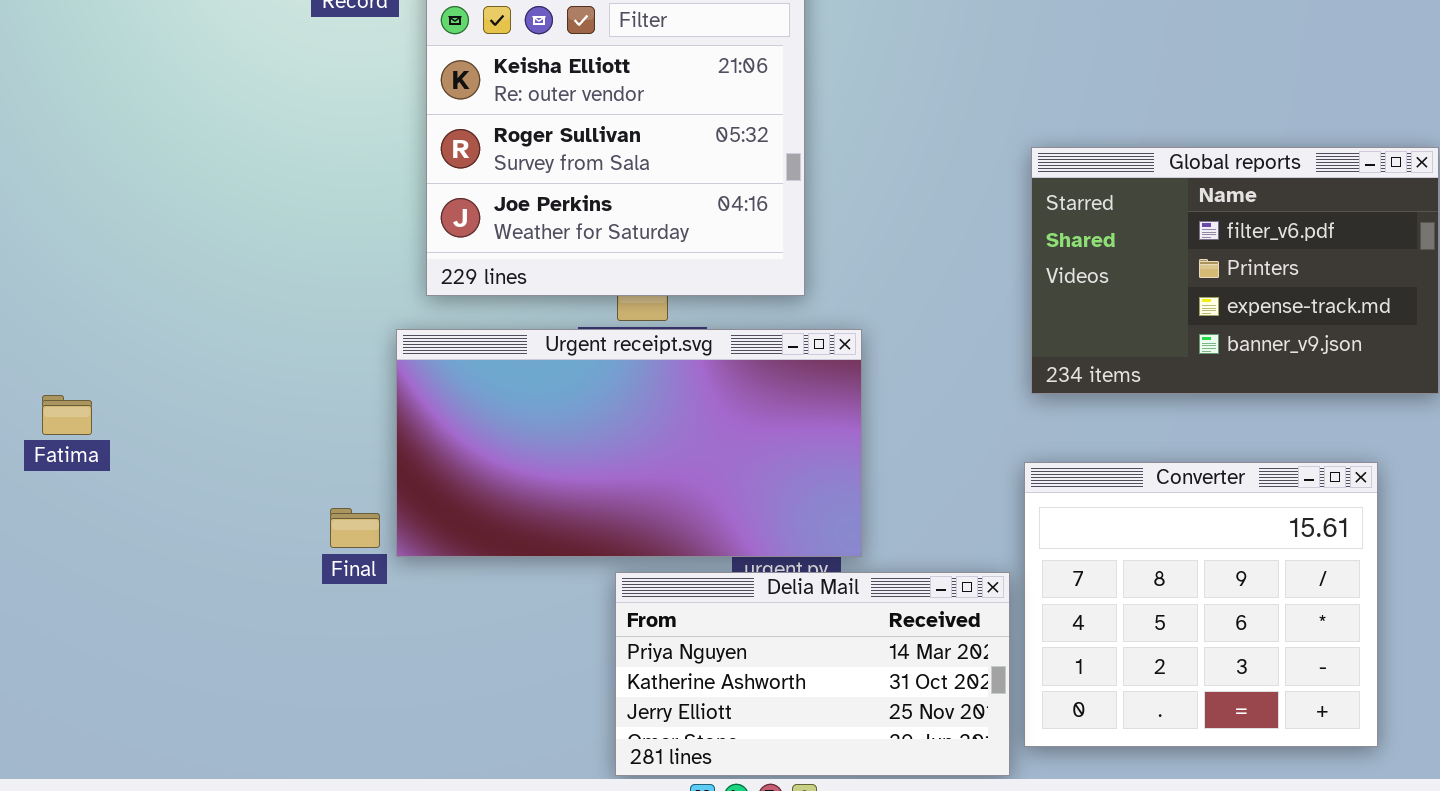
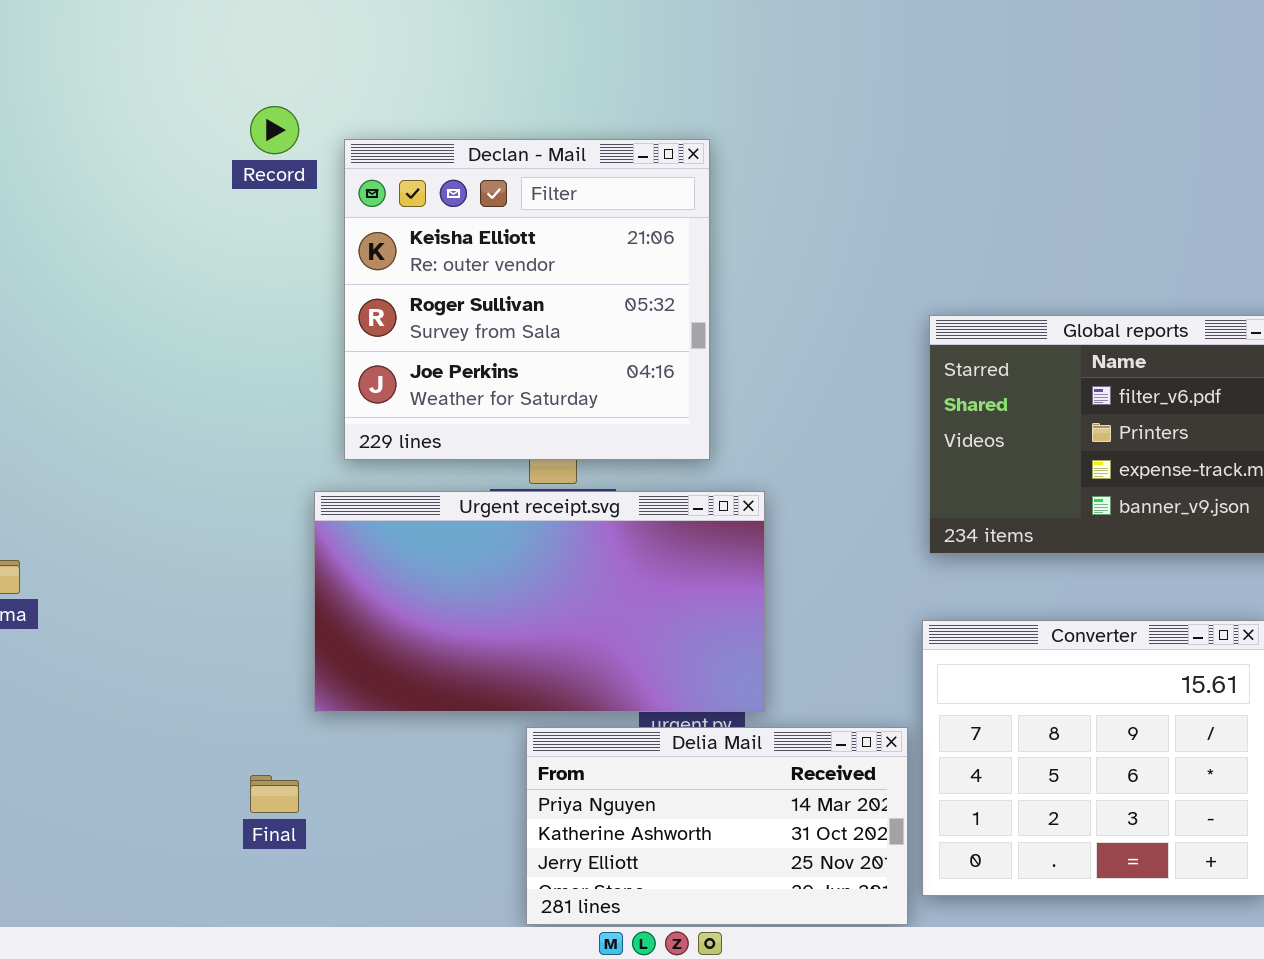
Final: [330,508,380,548] -> [250,775,299,813], moved

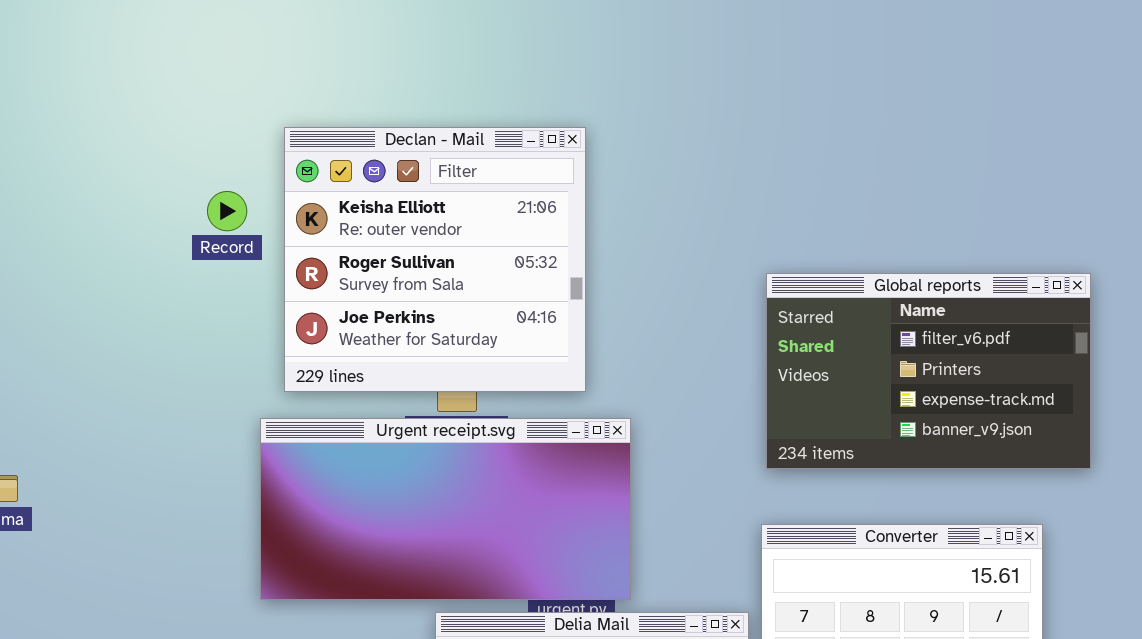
Record: [250,106,299,154] -> [207,191,247,231], moved

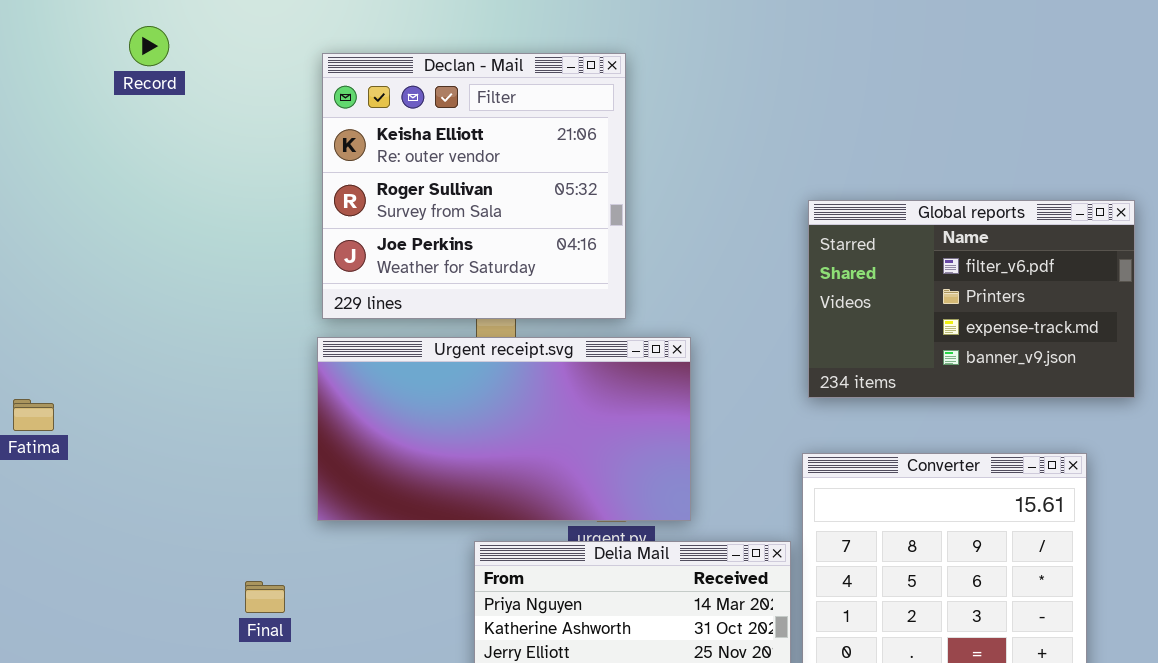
Record: [207,191,247,231] -> [129,26,169,66], moved
Urgent receipt.svg: [260,418,631,600] -> [317,337,691,521], moved

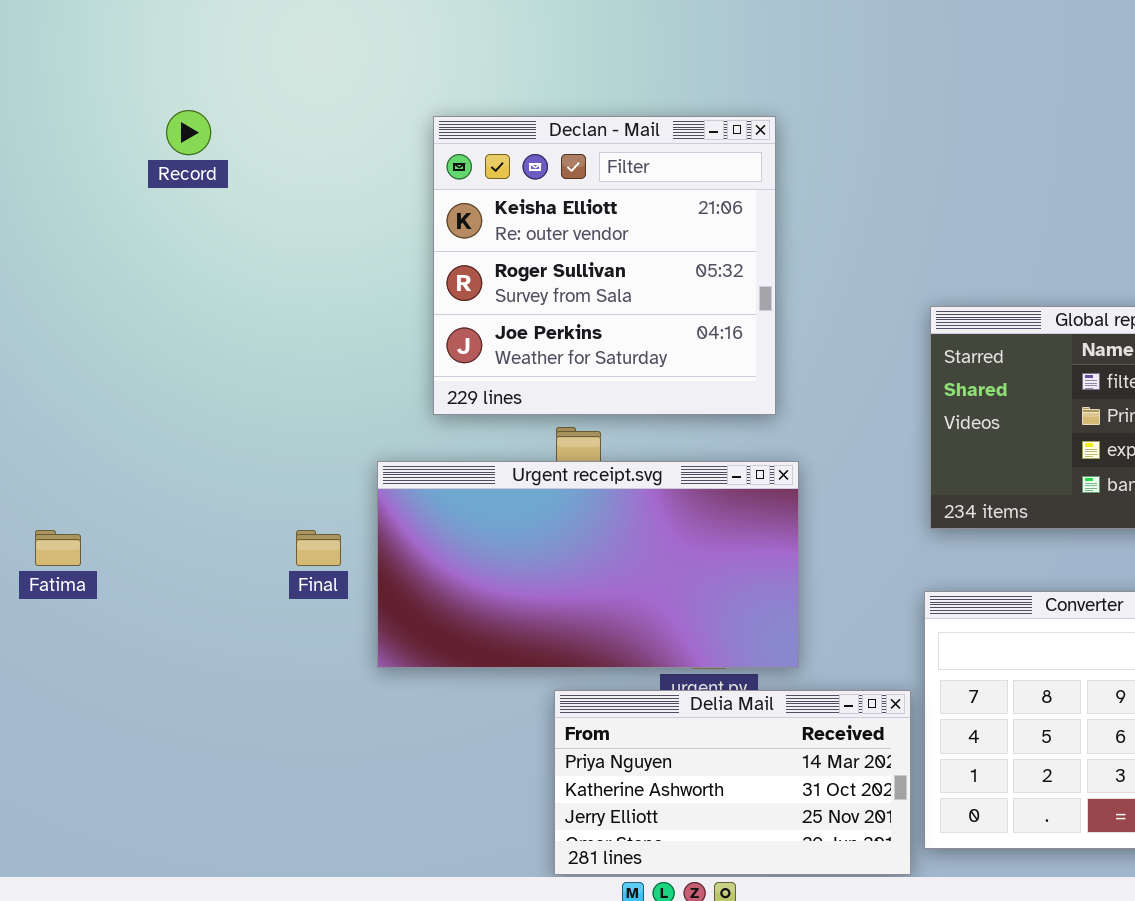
Declan - Mail: [322,53,626,319] -> [433,116,776,415], moved
Final: [245,581,285,613] -> [296,530,341,566], moved

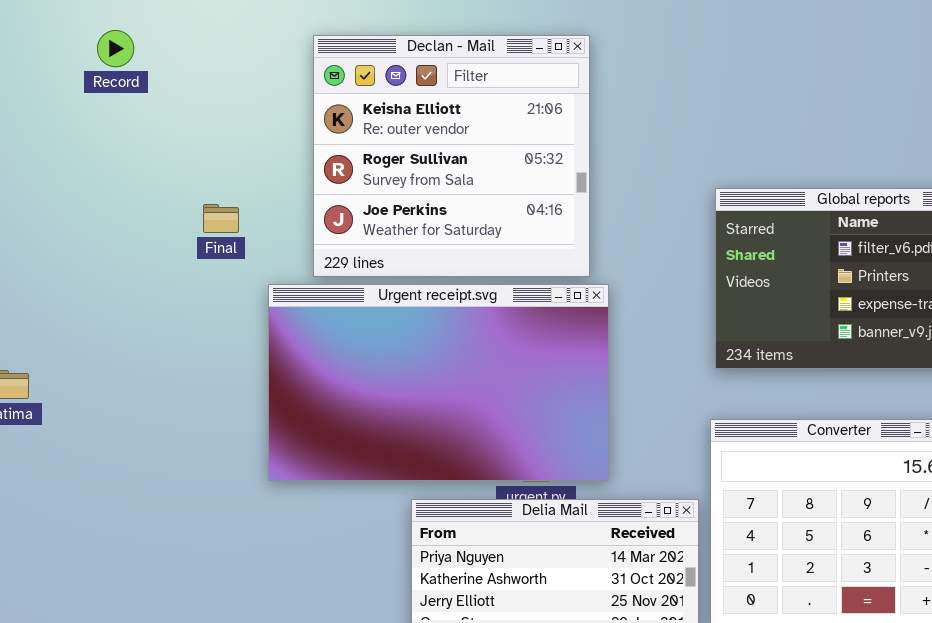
Urgent receipt.svg: [377,461,799,668] -> [268,284,609,481], resized
Final: [296,530,341,566] -> [203,204,239,233], moved

